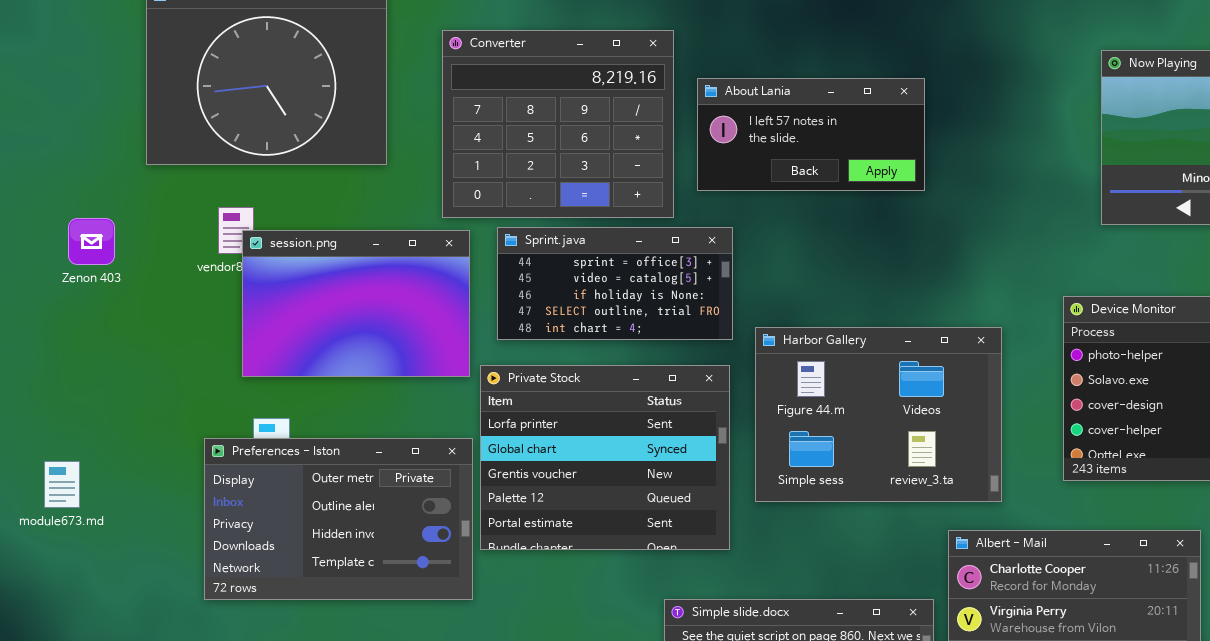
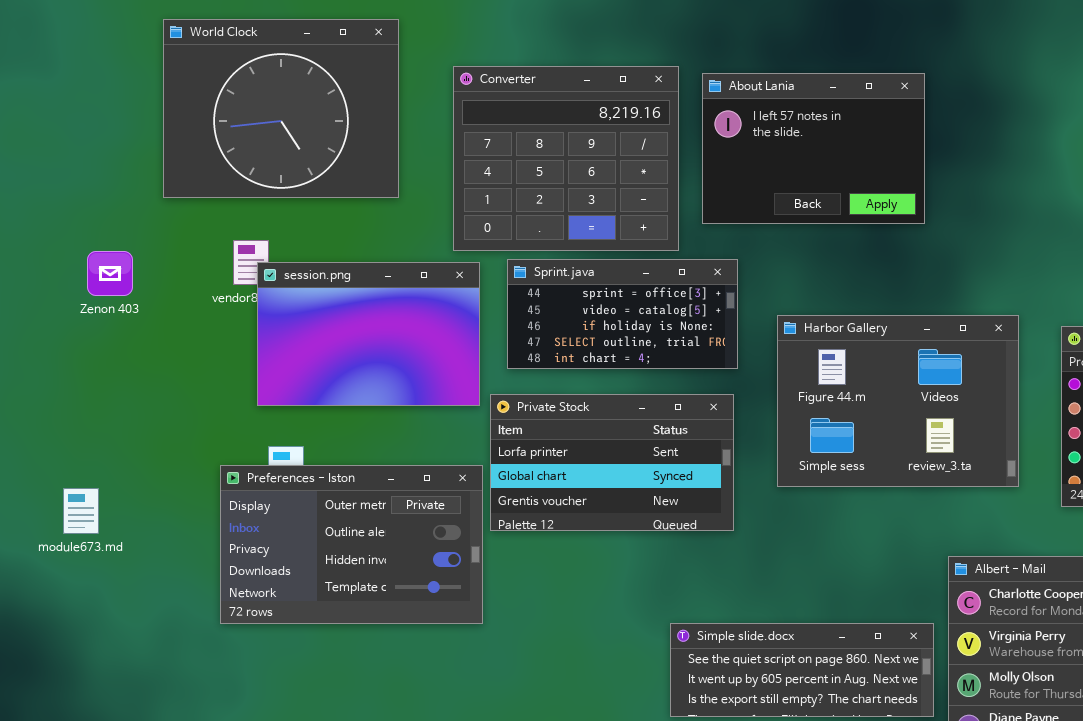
About Lania: [697,78,925,191] -> [702,73,925,224], resized
Harbor Gallery: [755,327,1002,502] -> [777,315,1019,487], moved
Private Stock: [480,365,730,550] -> [490,394,734,531], resized

